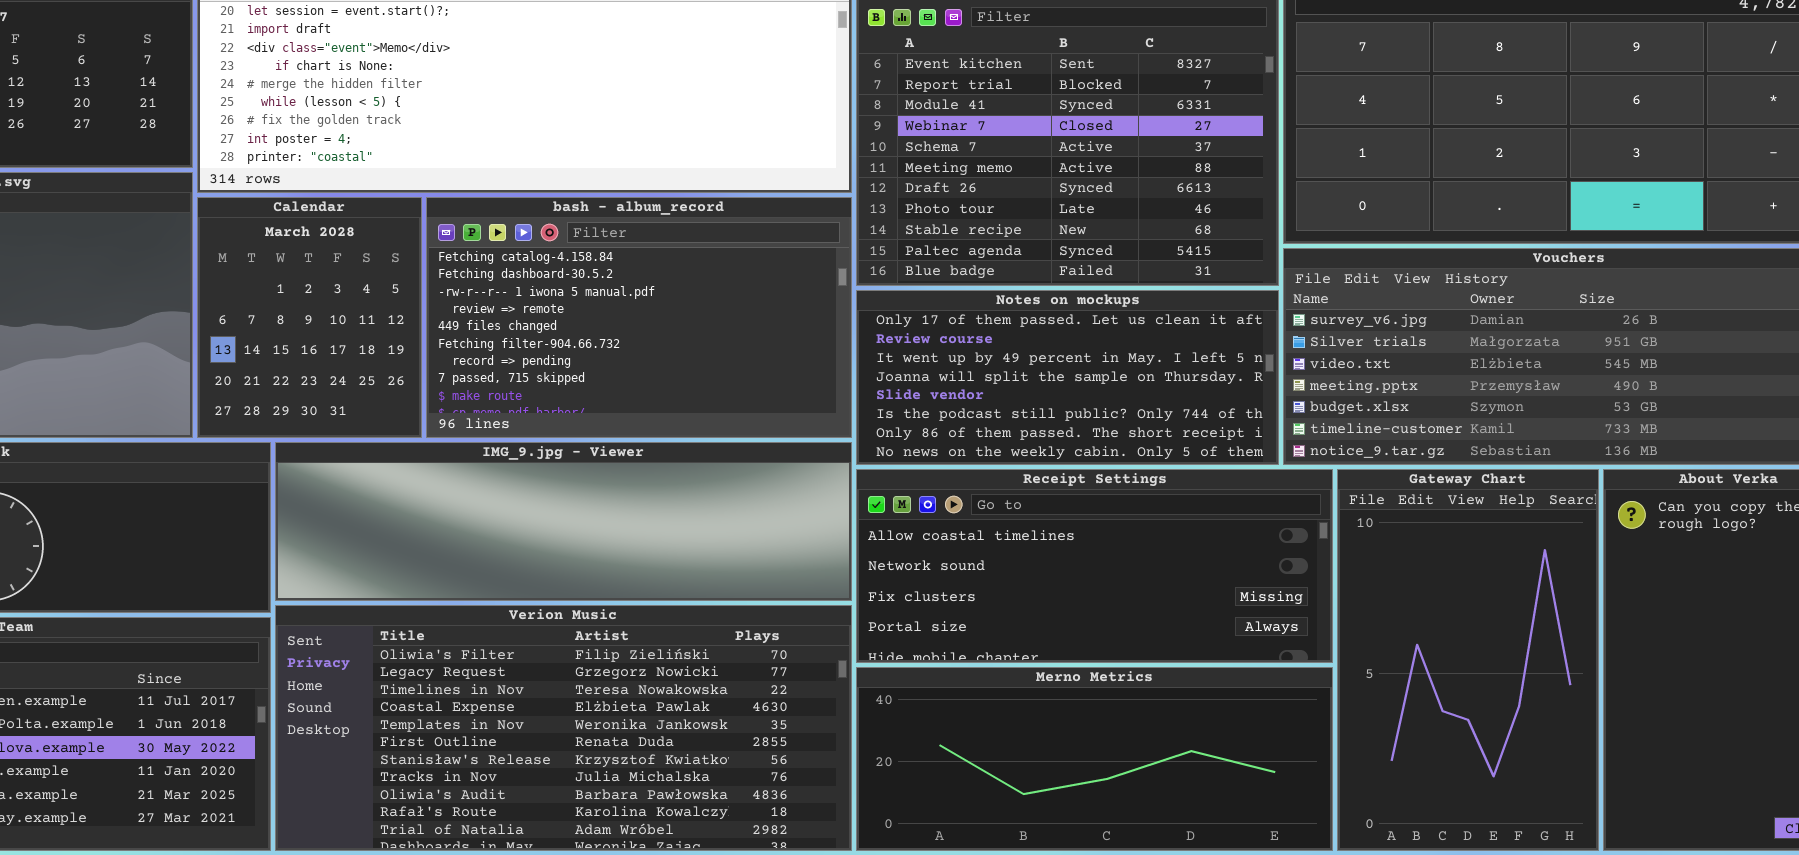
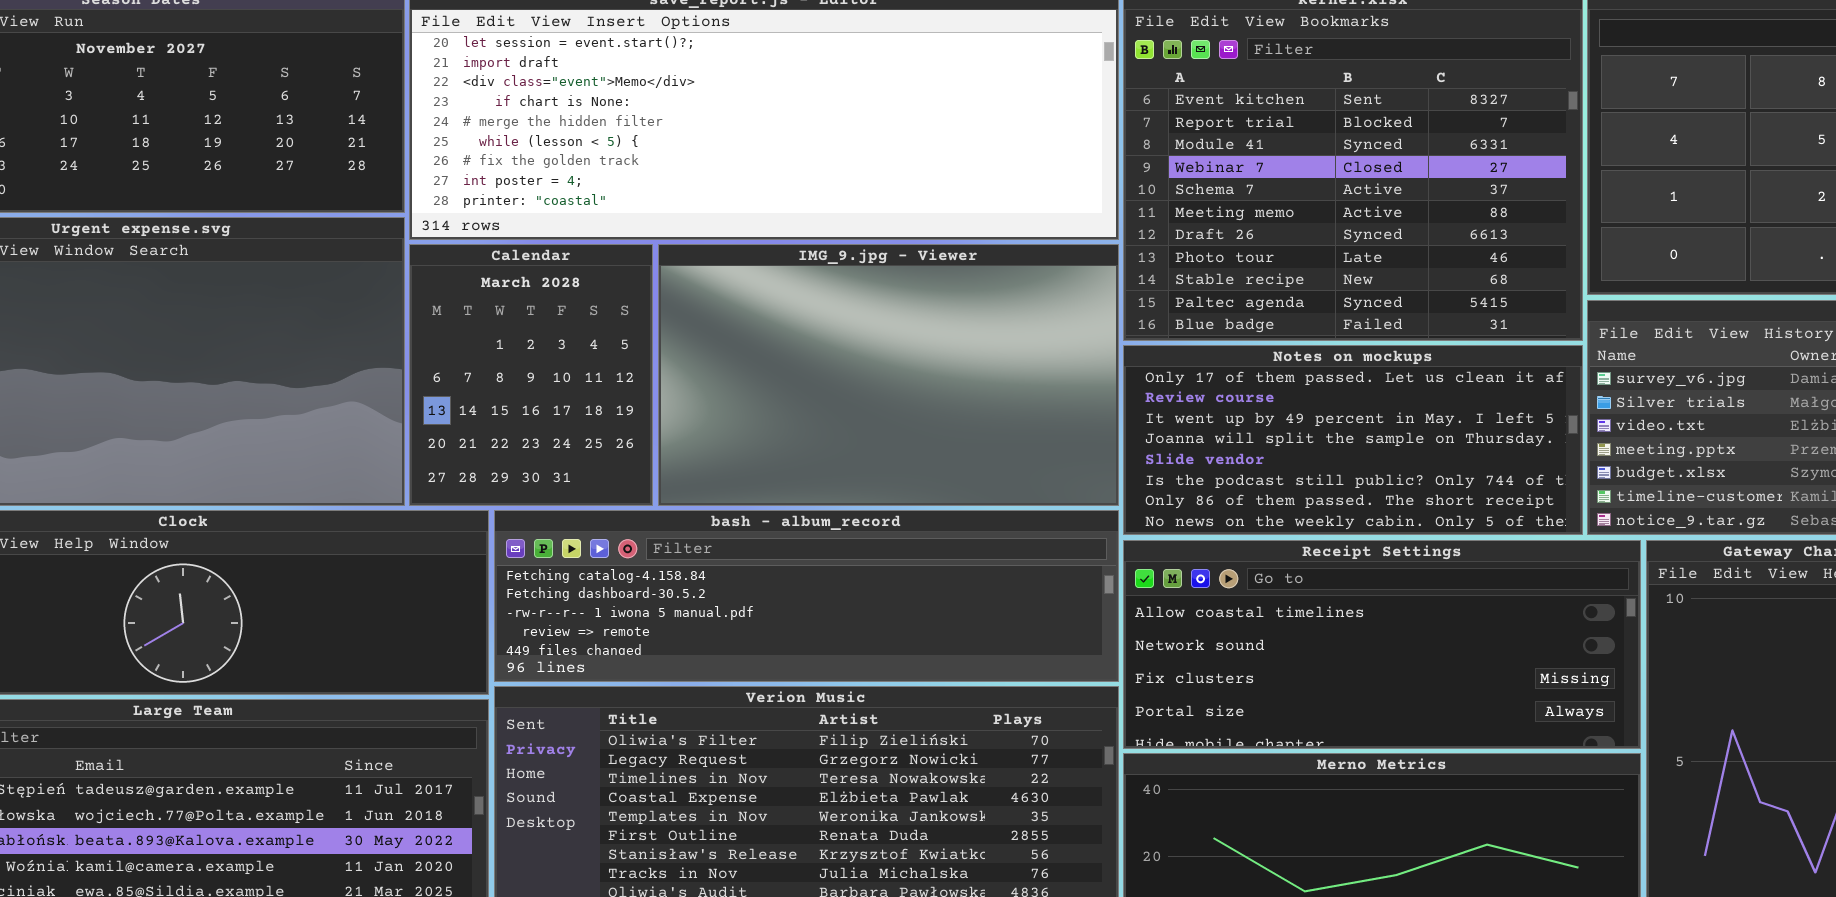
bash - album_record: [426,197,852,438] -> [494,510,1119,682], moved, resized
IMG_9.jpg - Viewer: [275,442,852,601] -> [658,244,1119,506], moved, resized

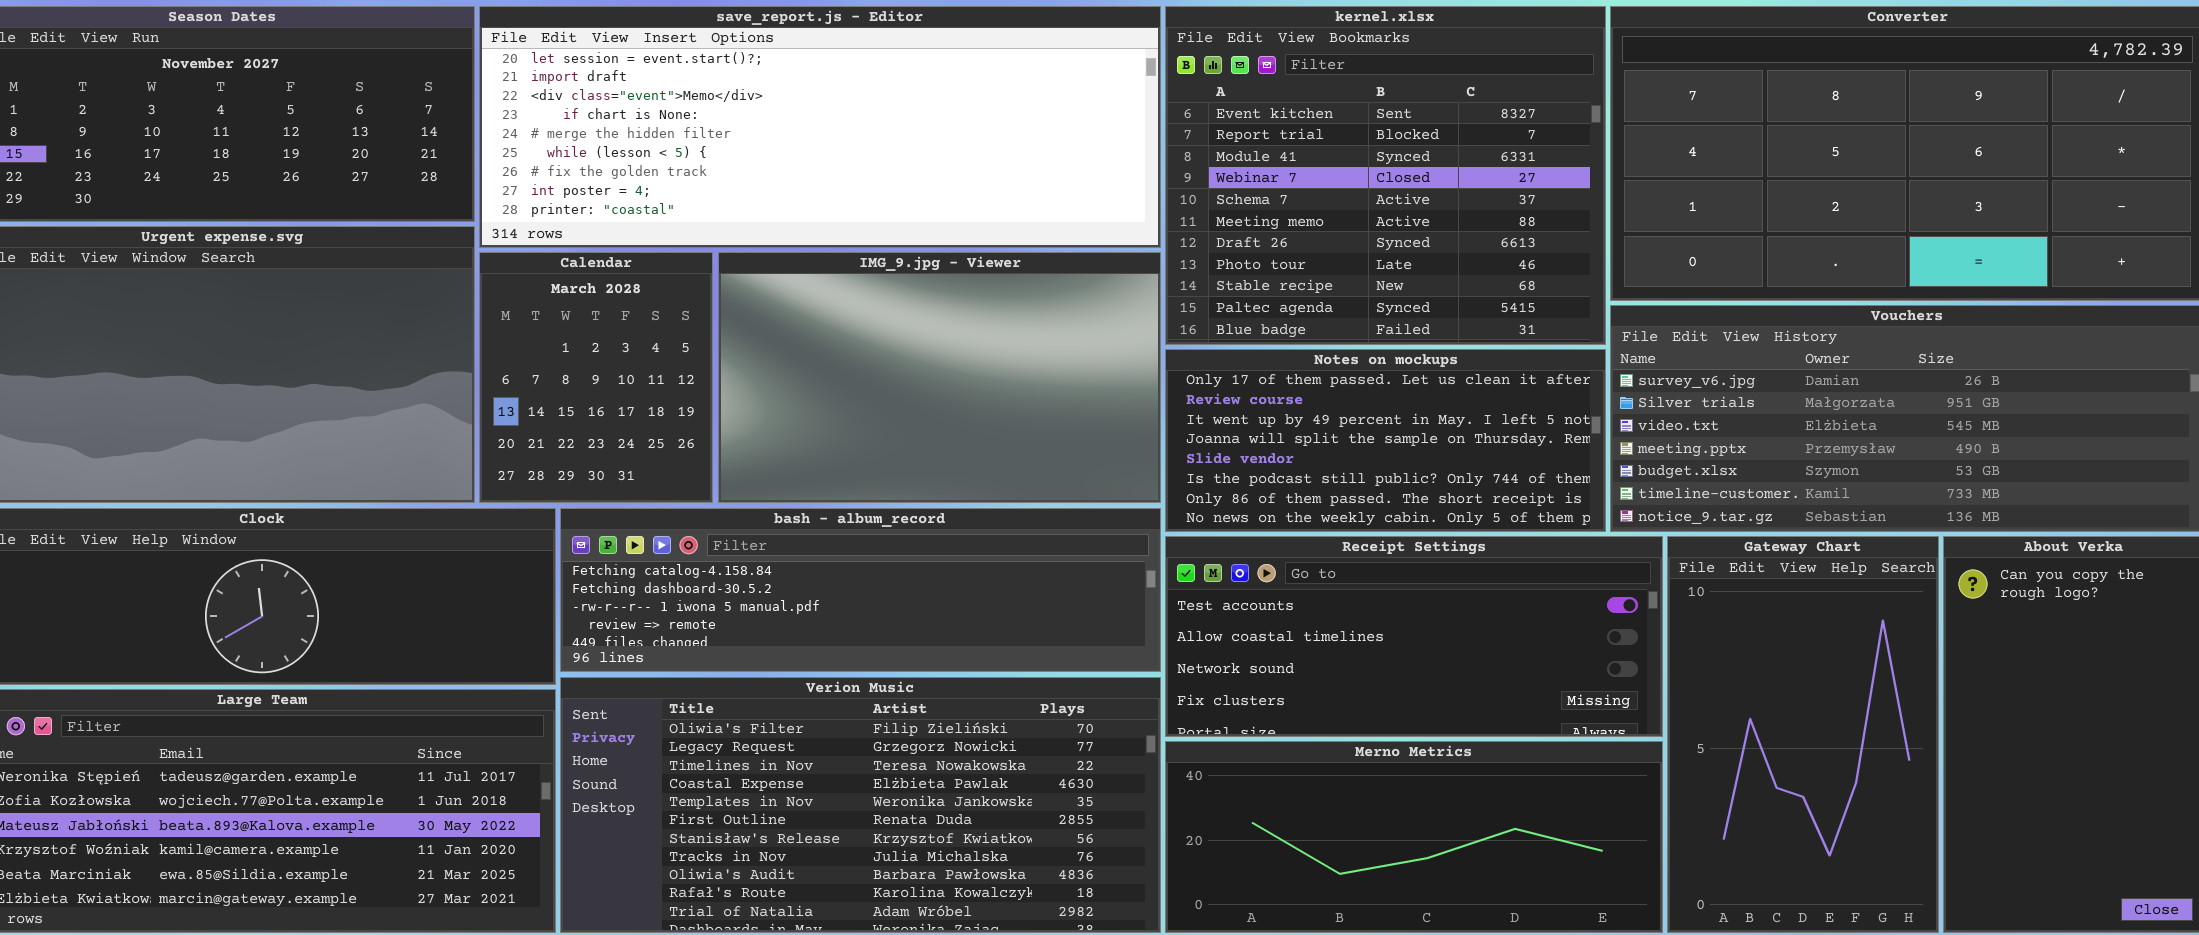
Receipt Settings: [1123,540,1641,749] -> [1165,536,1663,737], scrolled up 1 row

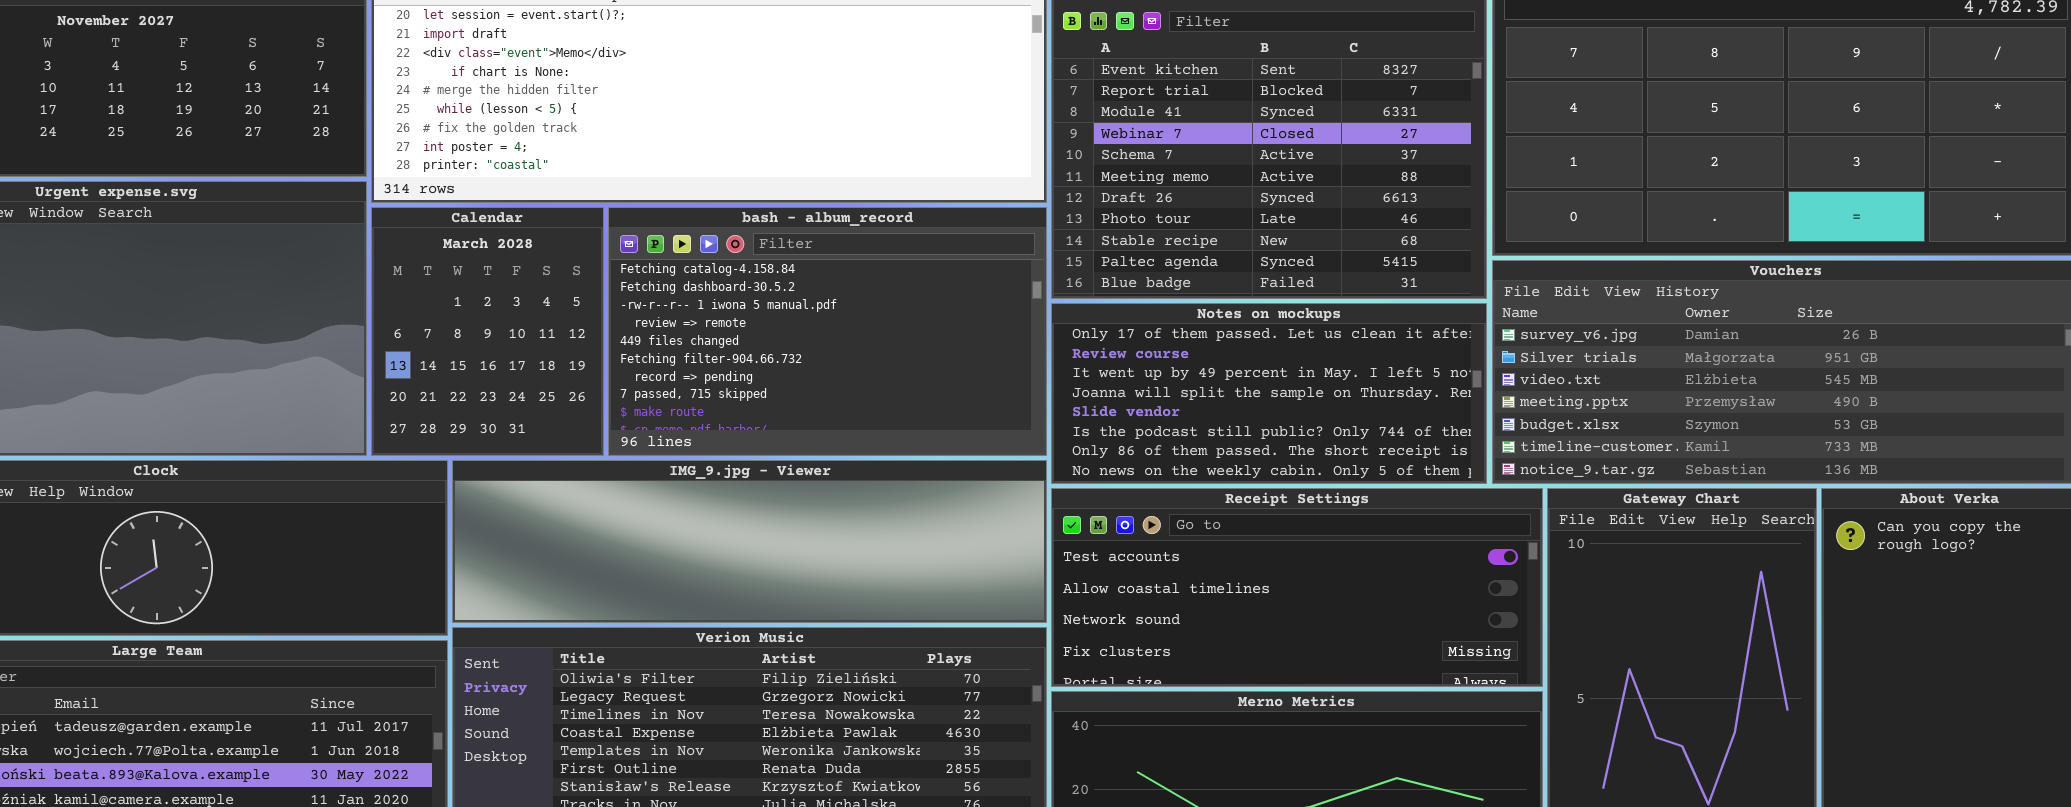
IMG_9.jpg - Viewer: [718,252,1161,503] -> [452,460,1047,623], moved, resized
bash - album_record: [560,508,1161,672] -> [608,207,1047,456], moved, resized

